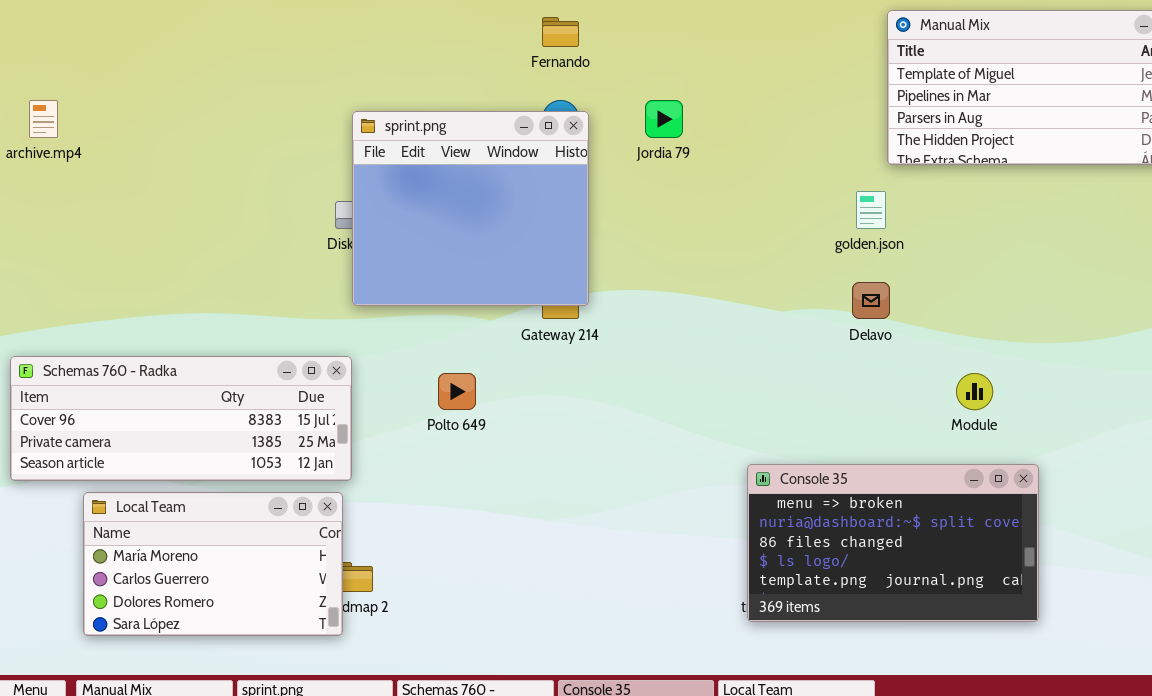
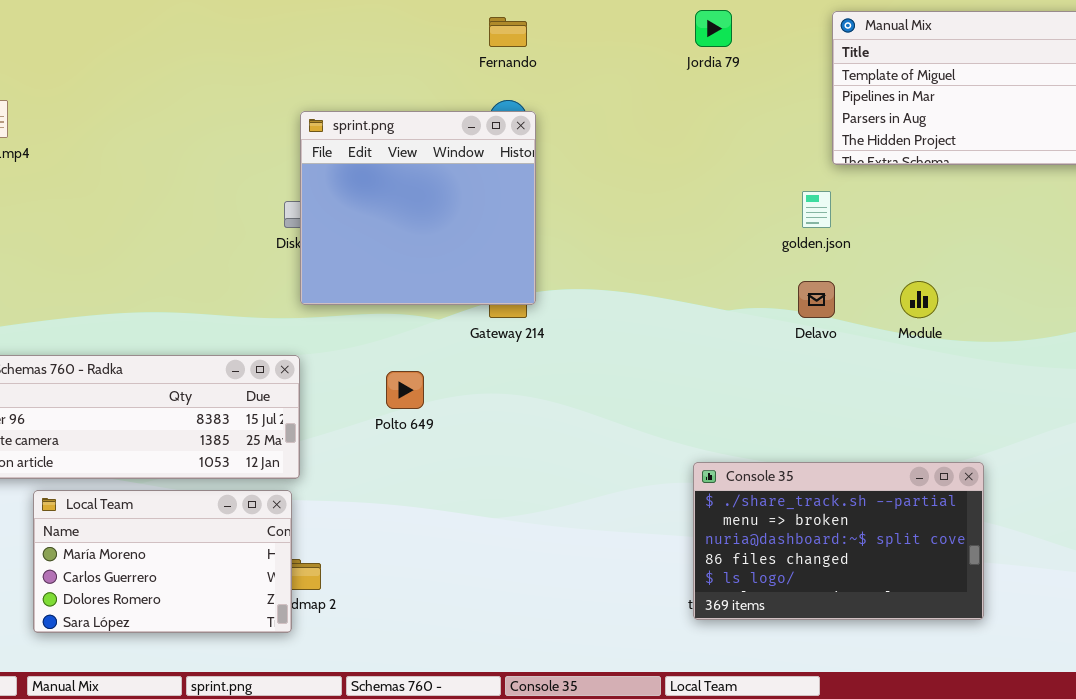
Jordia 79: [645,100,683,138] -> [695,10,732,47], moved
Module: [956,373,993,410] -> [900,281,938,318], moved
Console 35: [747,464,1039,622] -> [693,462,984,620], scrolled up 1 row

